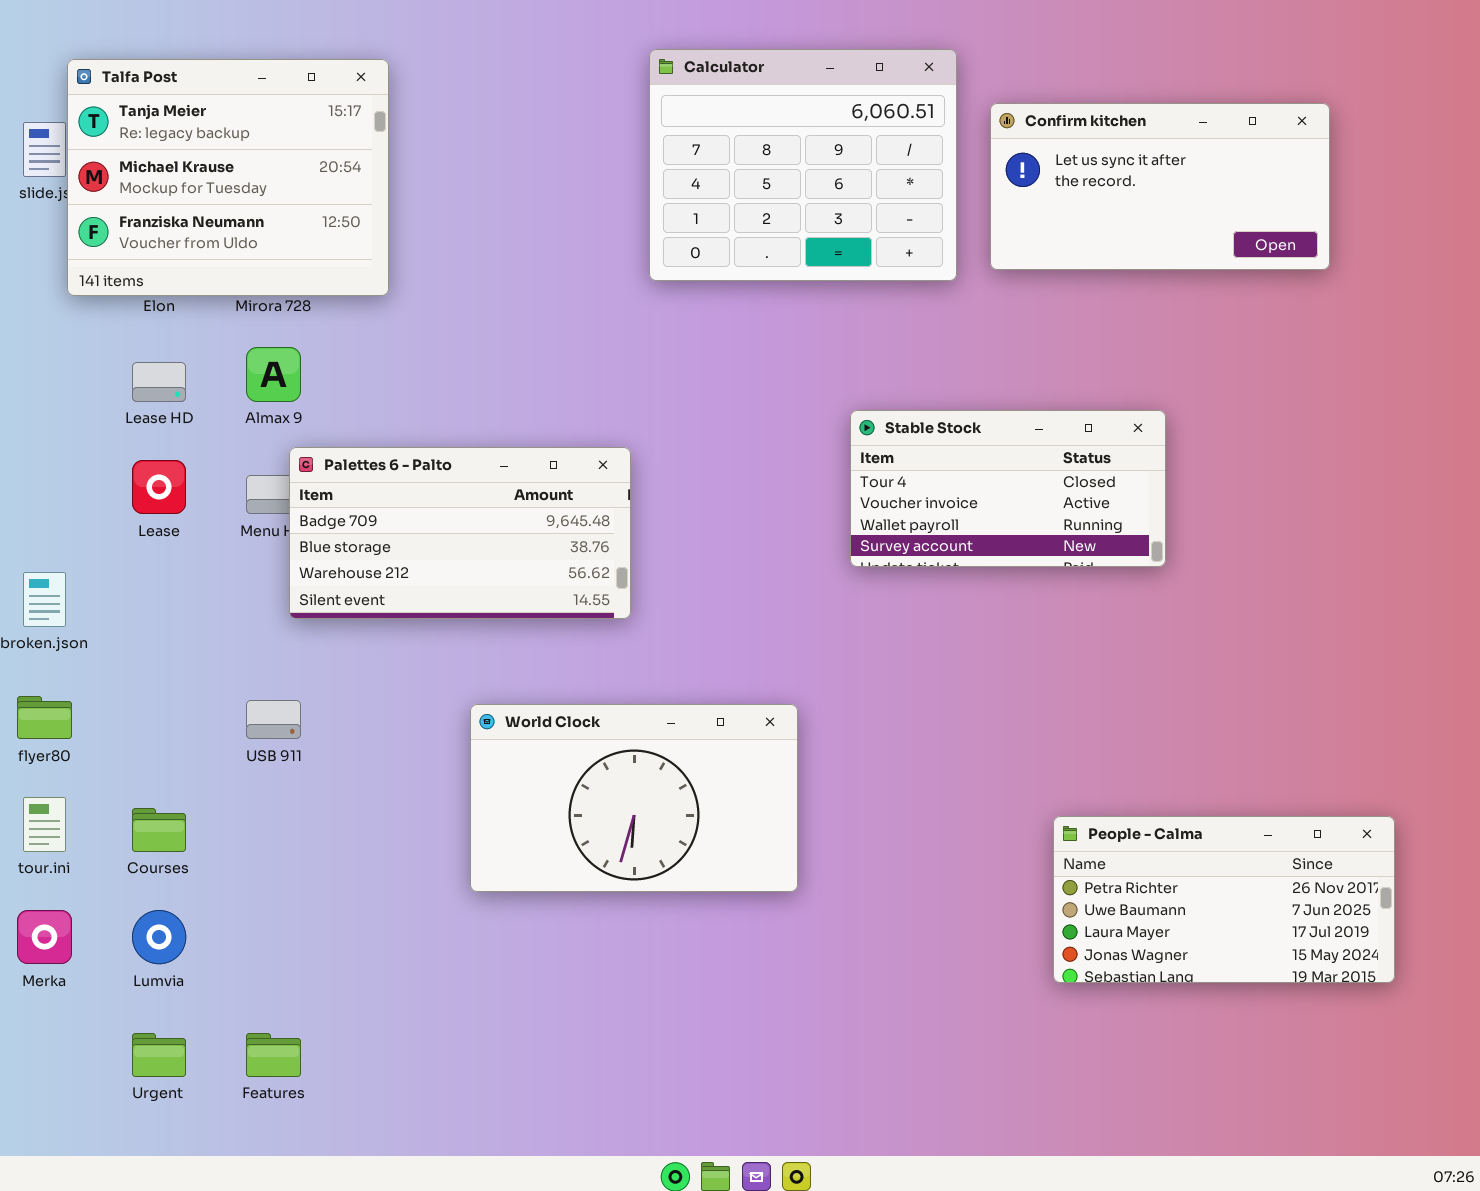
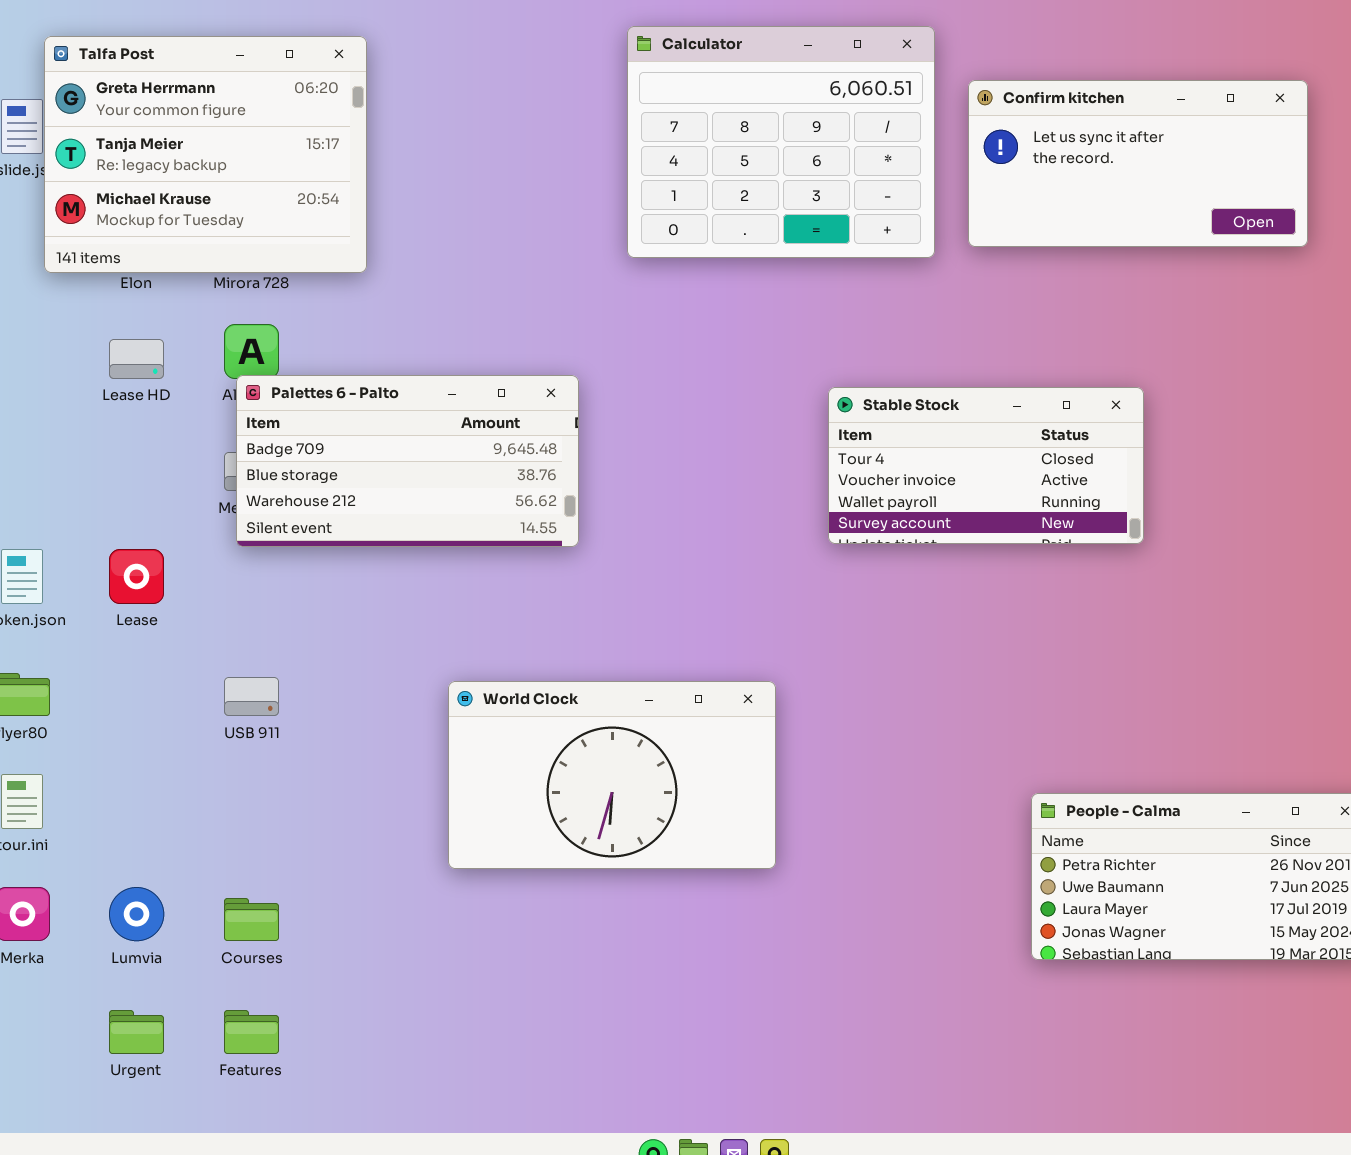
Talfa Post: [67,59,389,296] -> [44,36,367,273], scrolled up 1 row
Palettes 6 - Palto: [289,447,631,619] -> [236,375,579,547], moved
Lease: [132,460,186,514] -> [109,549,164,604], moved
Courses: [132,808,186,852] -> [224,898,279,941], moved

